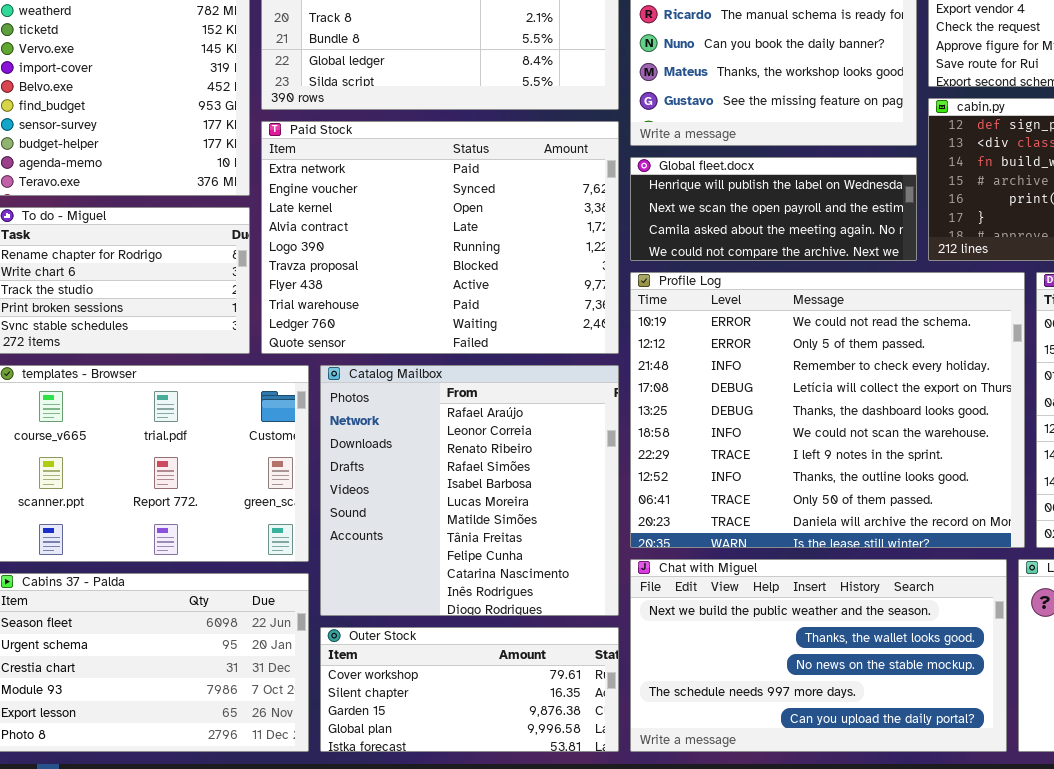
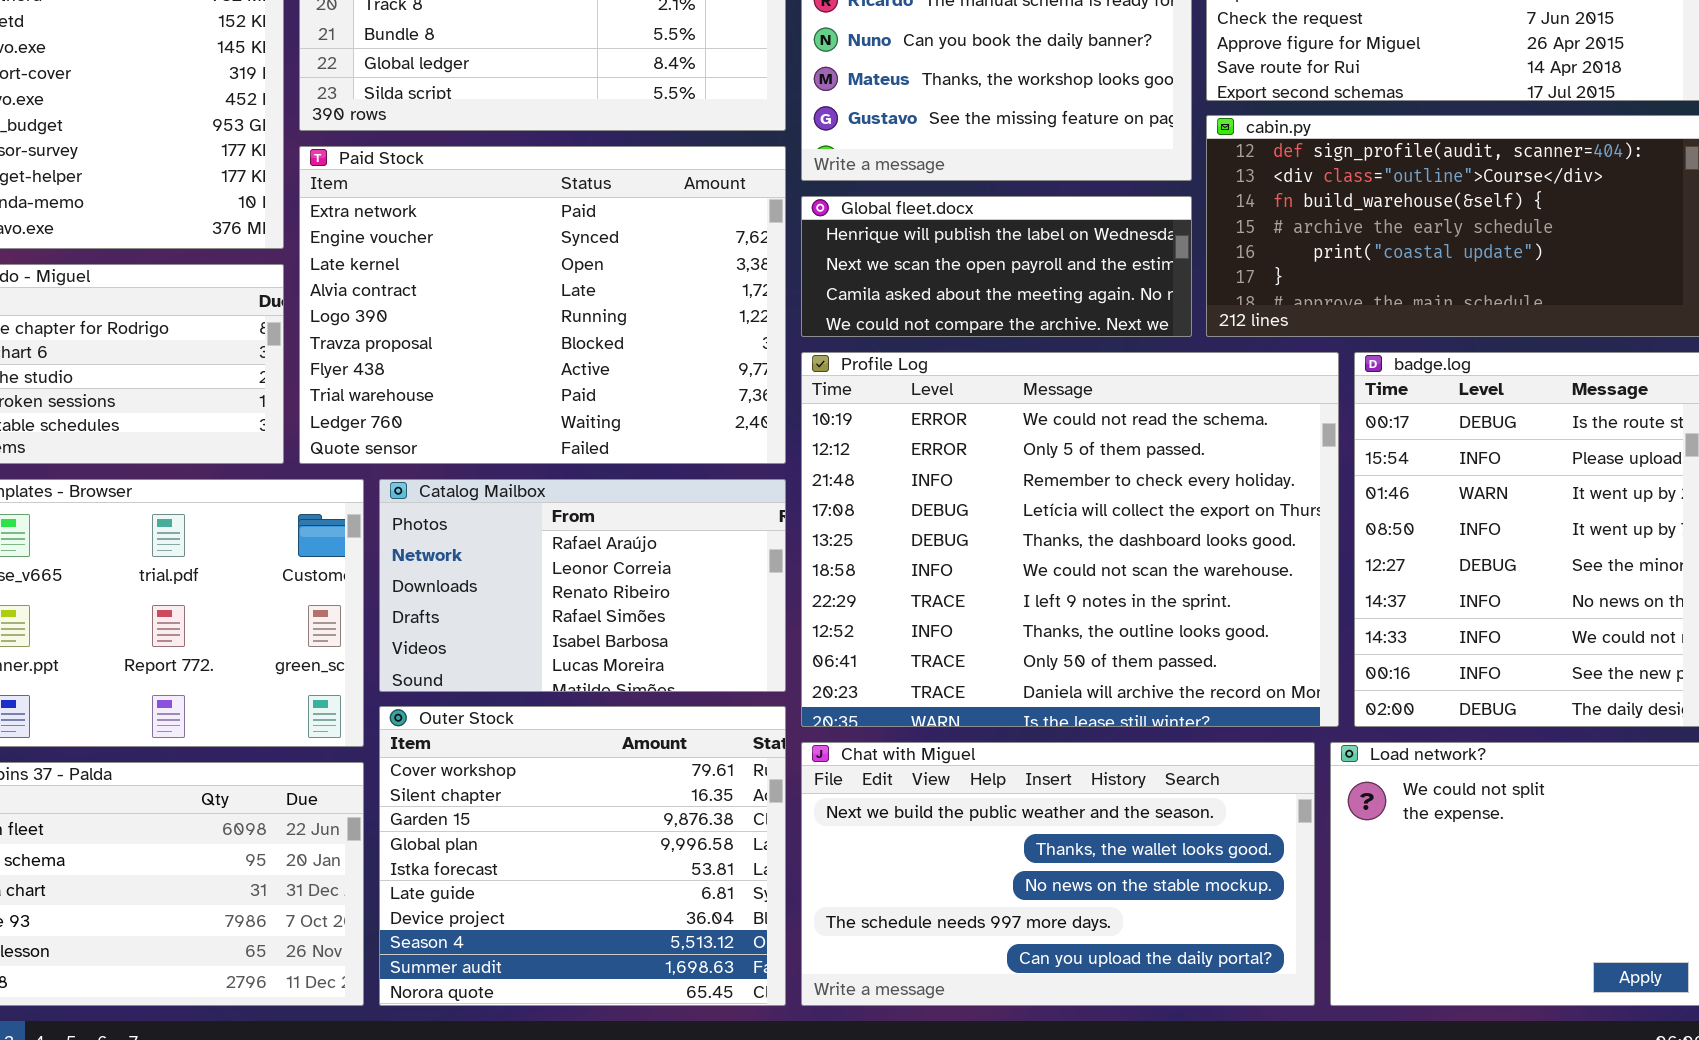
Catalog Mailbox: [320,365,619,616] -> [379,479,786,692], resized
Outer Stock: [320,627,619,752] -> [379,706,786,1006], resized

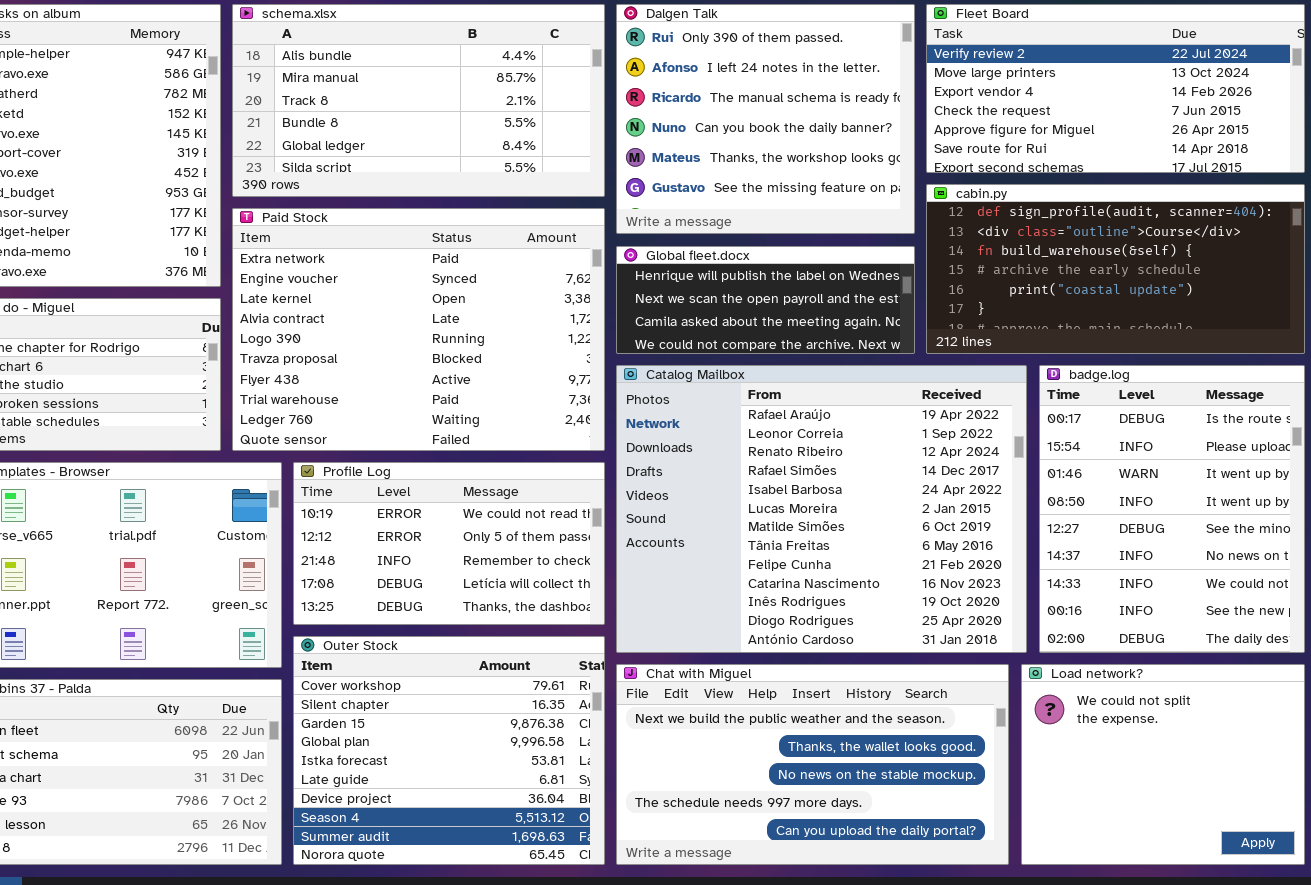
Profile Log: [801,352,1339,727] -> [293,462,605,625], moved, resized
Catalog Mailbox: [379,479,786,692] -> [616,365,1027,653], moved, resized

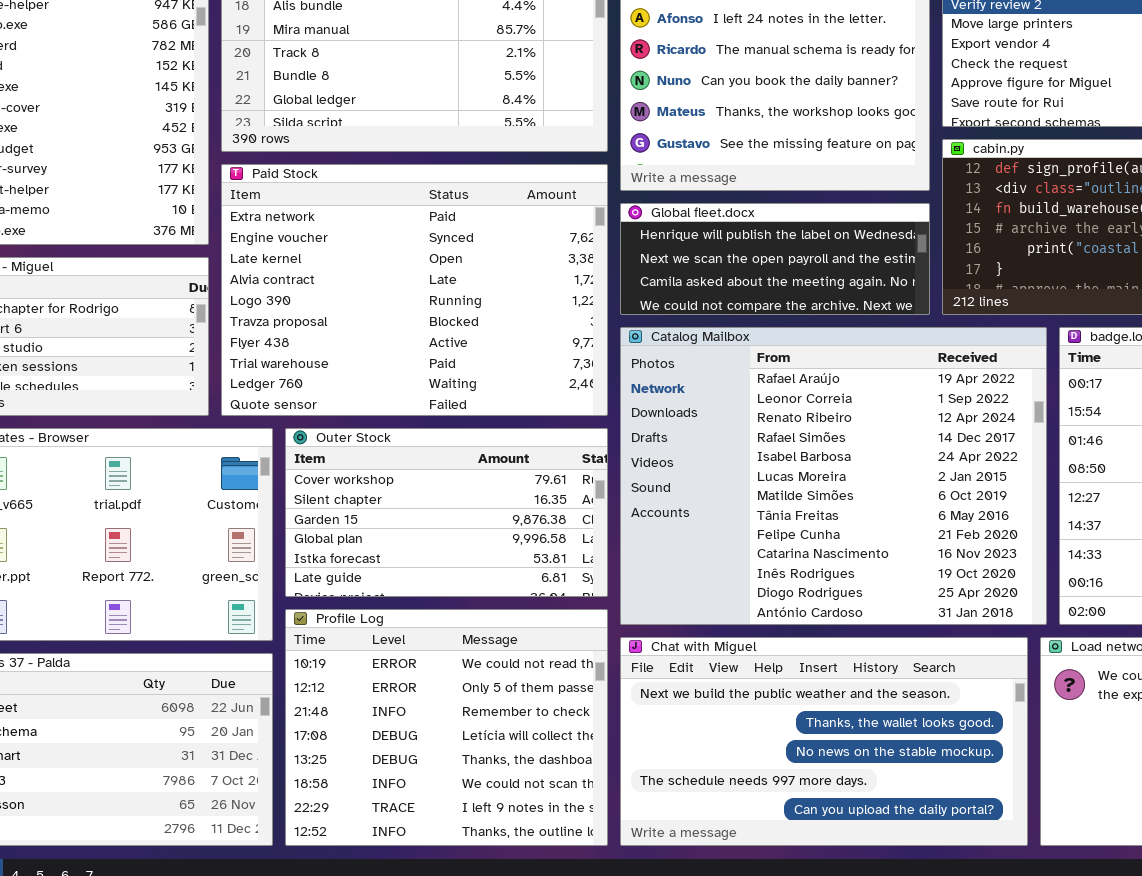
Profile Log: [293,462,605,625] -> [285,609,608,846], moved, resized
Outer Stock: [293,636,605,865] -> [285,428,608,597], moved, resized

